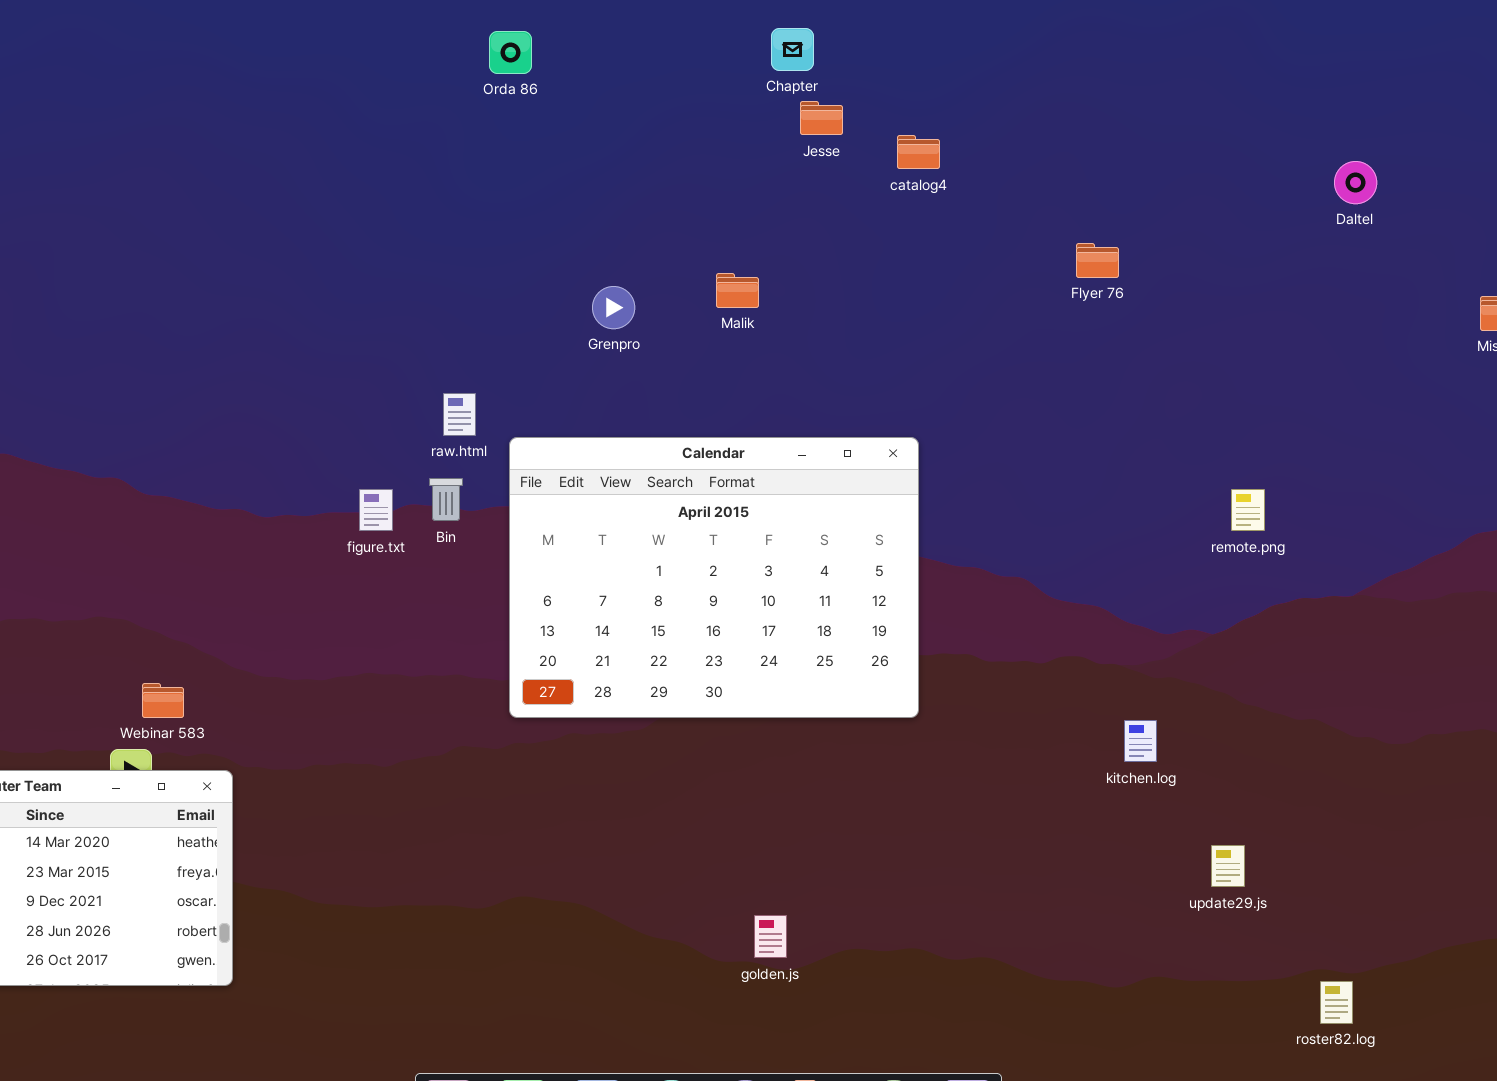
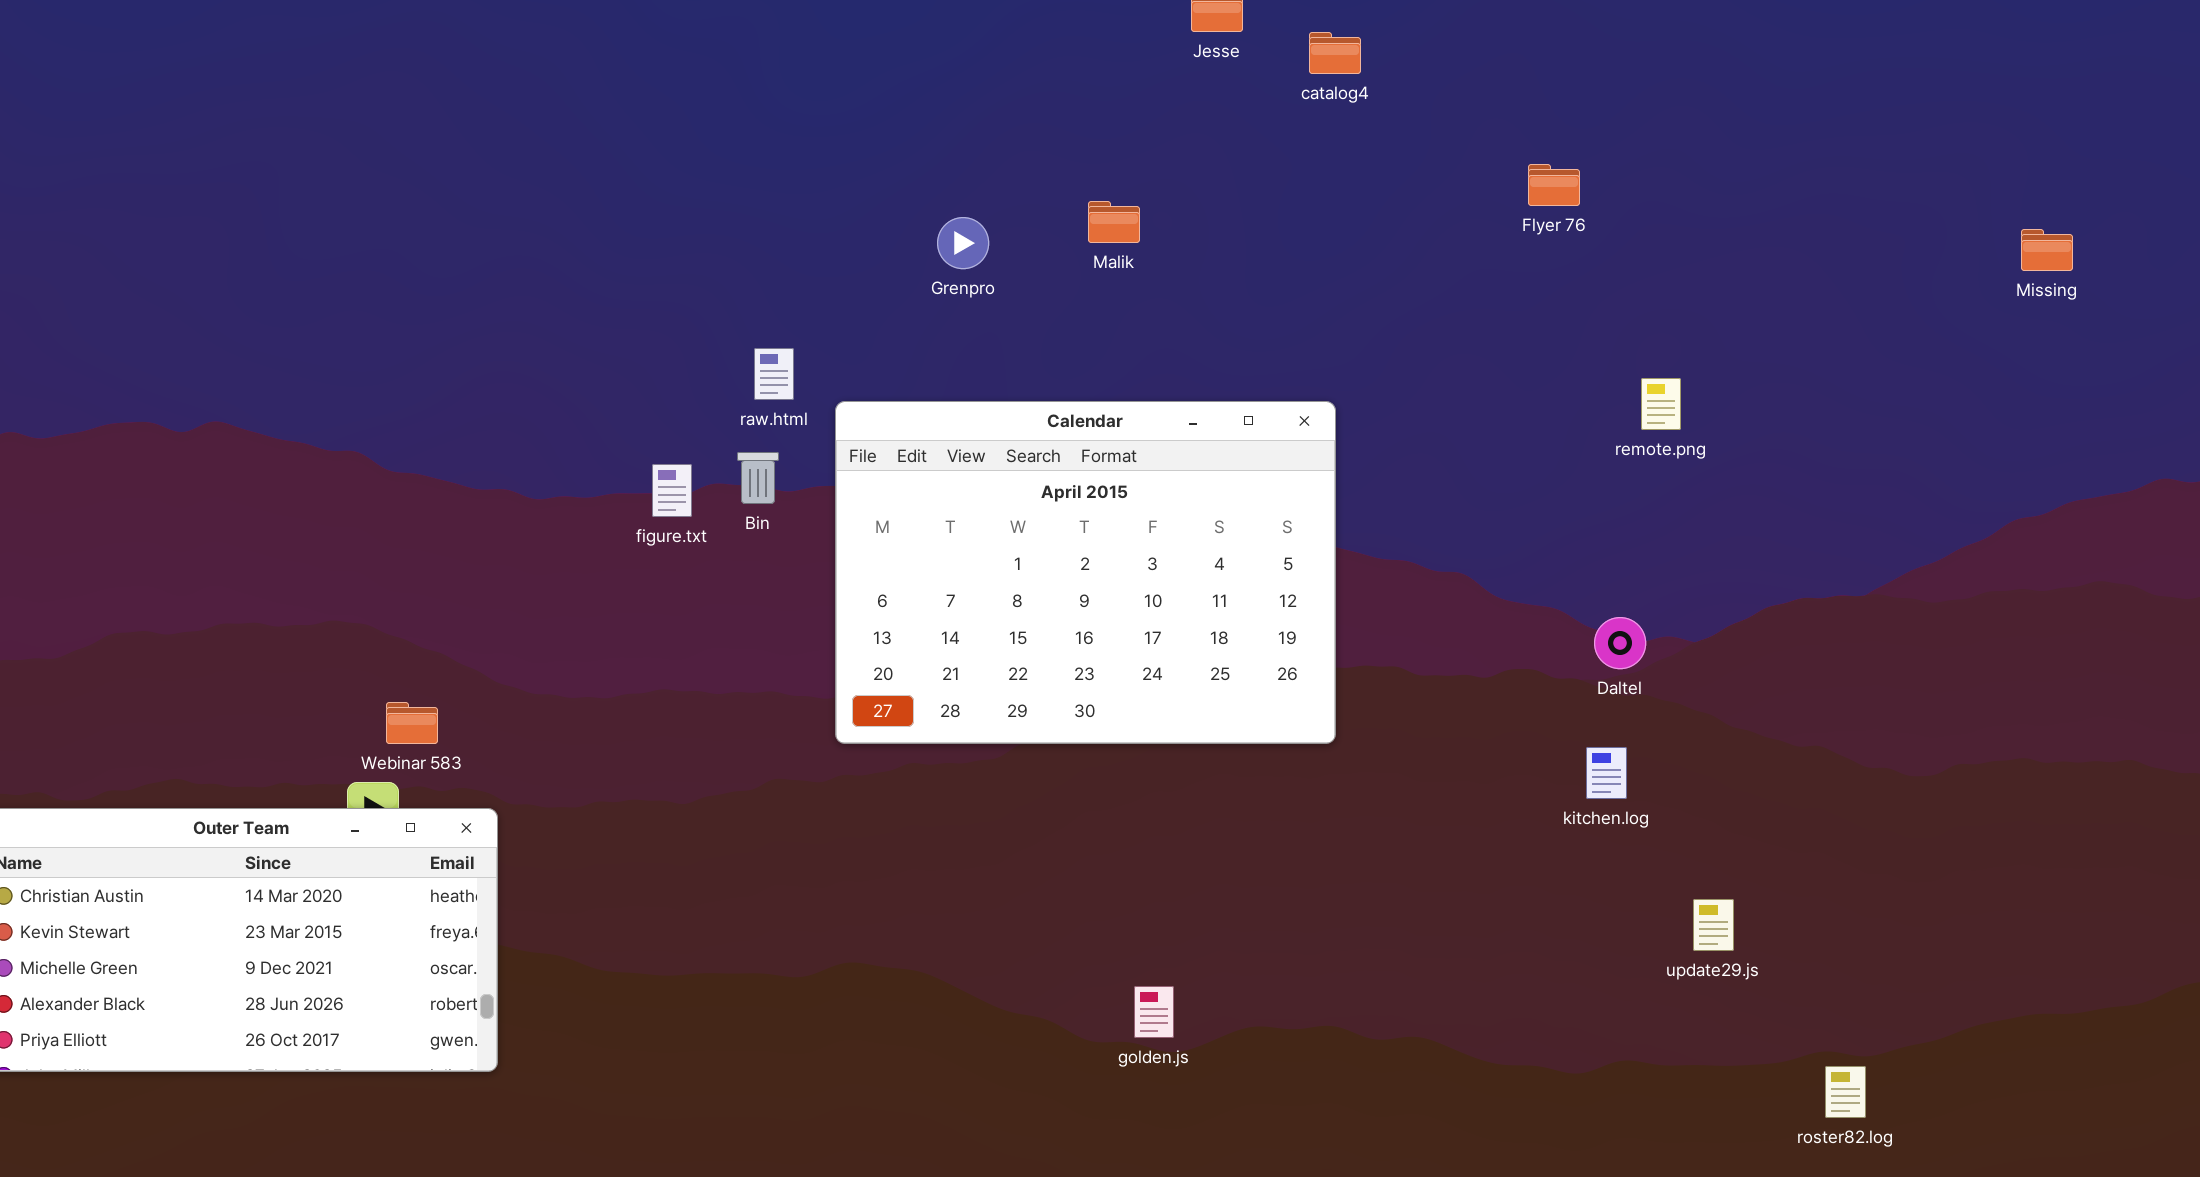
Daltel: [1334,161,1377,204] -> [1594,617,1646,669], moved
remote.png: [1231,489,1265,531] -> [1641,378,1681,430], moved

